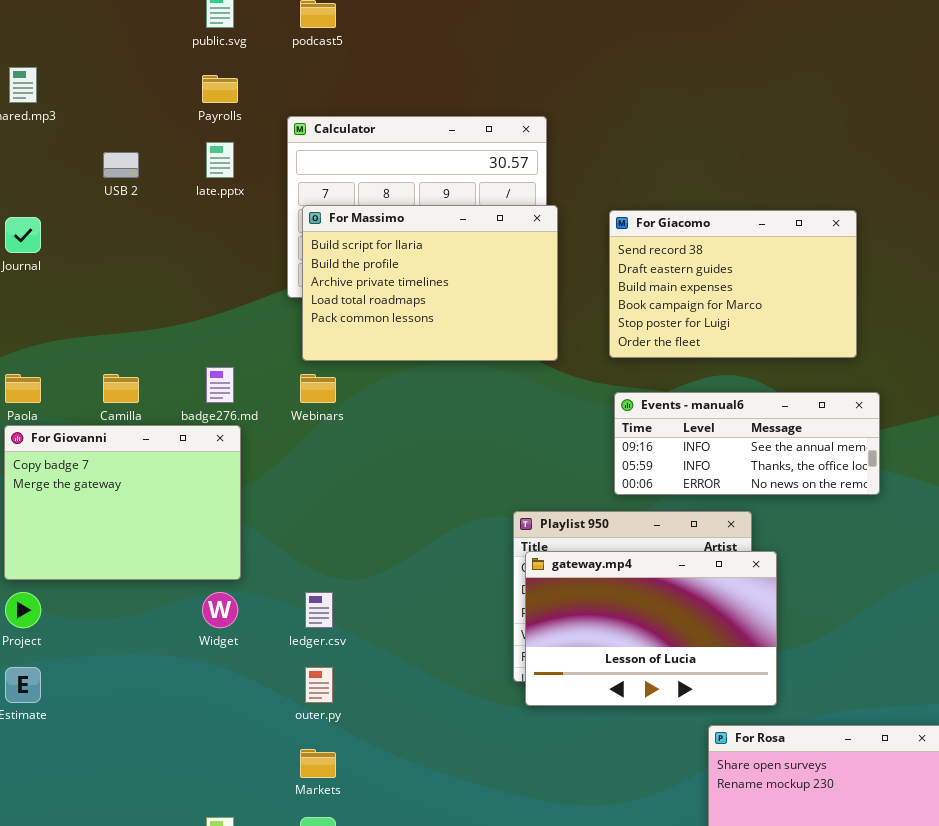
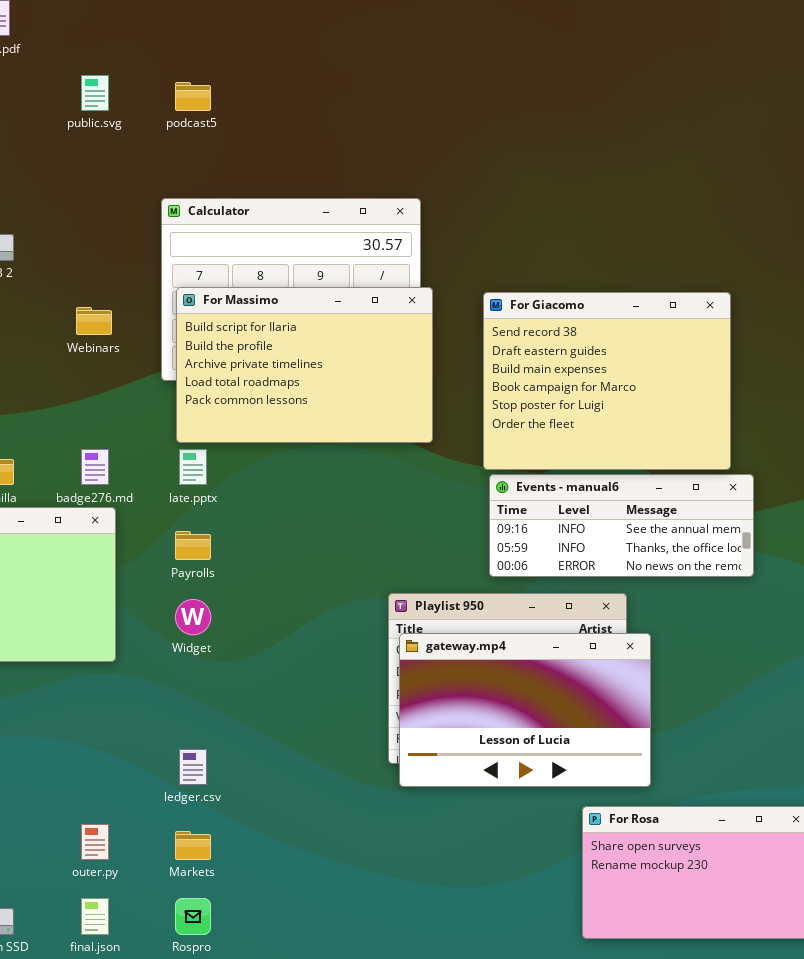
Payrolls: [202,75,238,103] -> [175,531,211,560], moved
late.pptx: [206,142,234,178] -> [179,449,207,485], moved
For Giacomo: [609,210,857,358] -> [483,292,731,470], resized
Webinars: [300,374,336,403] -> [76,307,112,335], moved
Widget: [202,592,238,628] -> [175,599,211,635], moved
ledger.csv: [305,592,333,628] -> [179,749,207,785], moved
outer.py: [305,667,333,703] -> [81,824,109,860], moved

